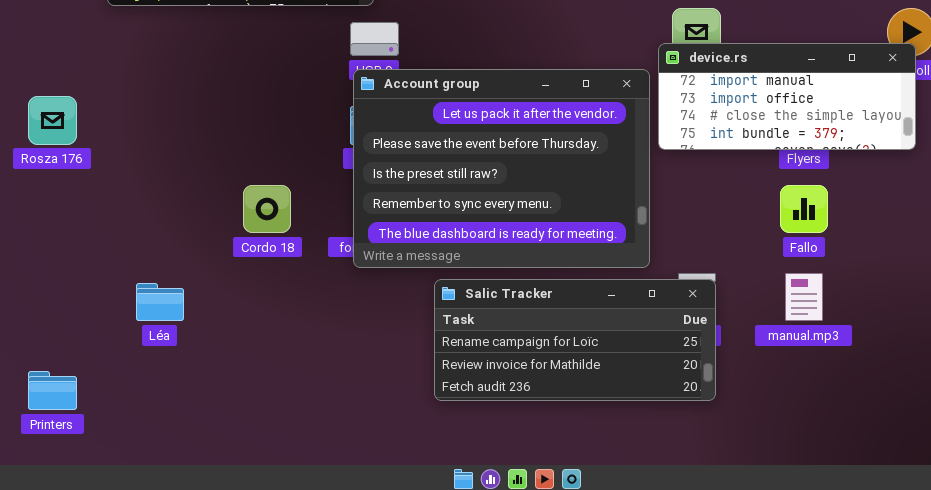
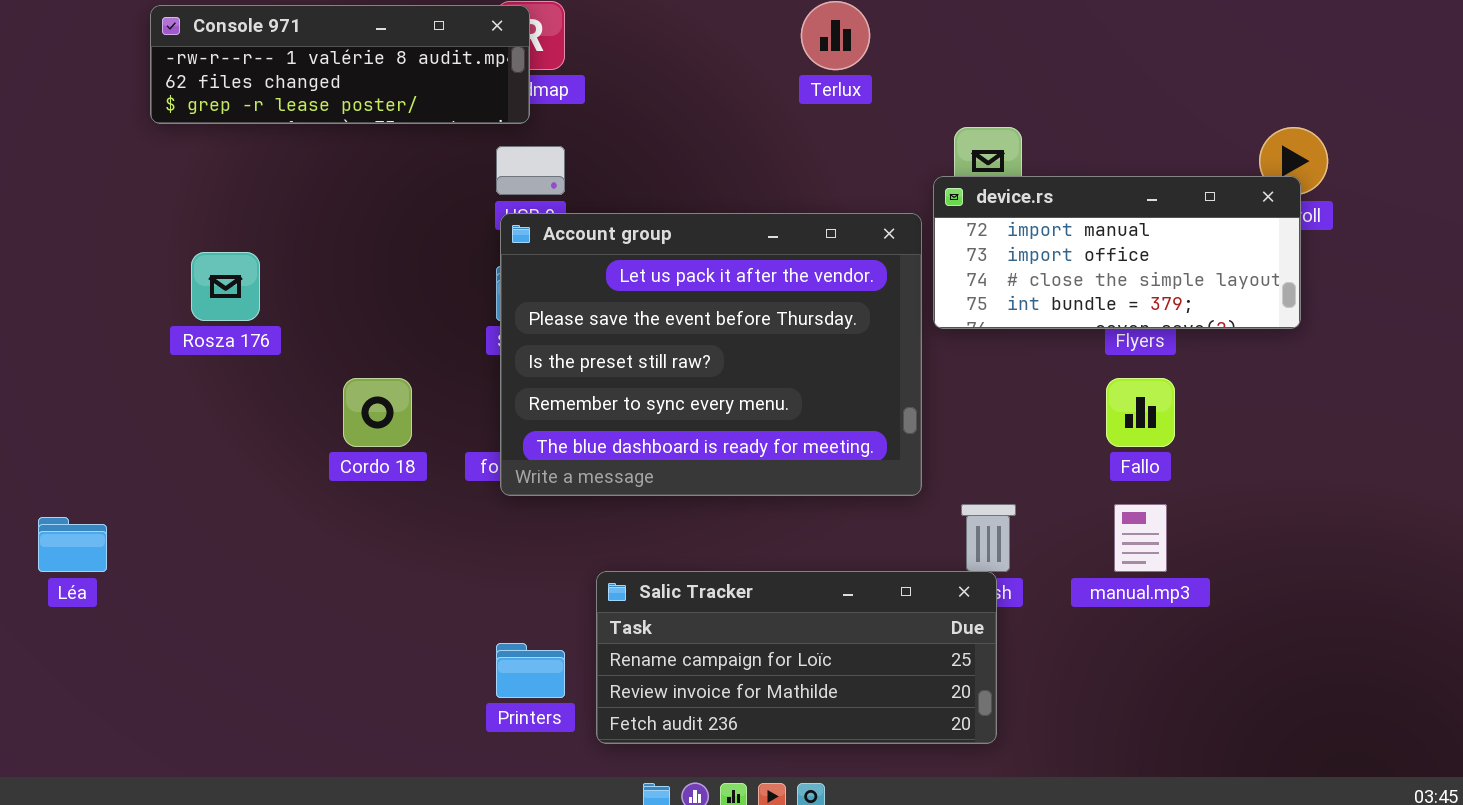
Rosza 176: [28,96,77,145] -> [191,252,260,321], moved
Salic Tracker: [434,279,716,401] -> [596,571,997,744], moved
Léa: [136,283,184,321] -> [38,517,107,572], moved
Printers: [28,371,77,410] -> [496,643,565,698], moved

